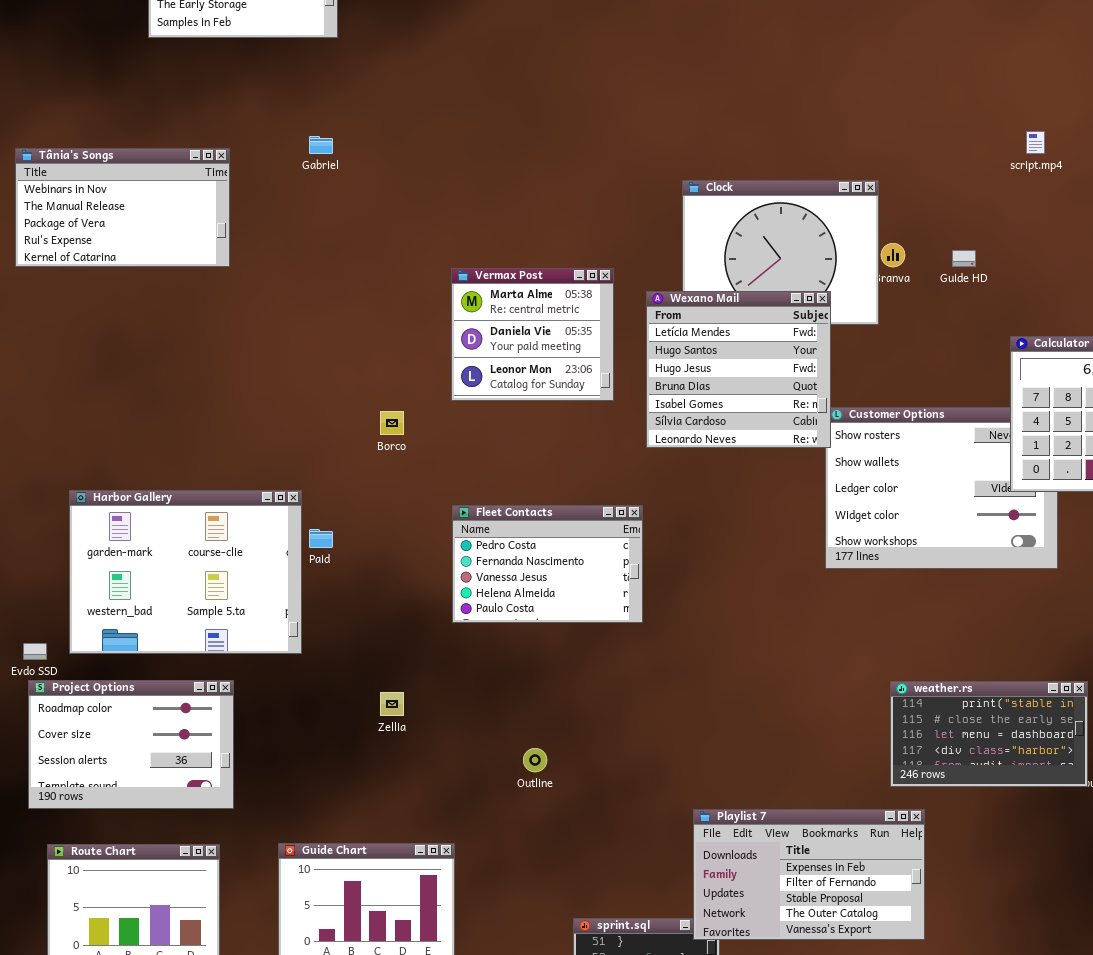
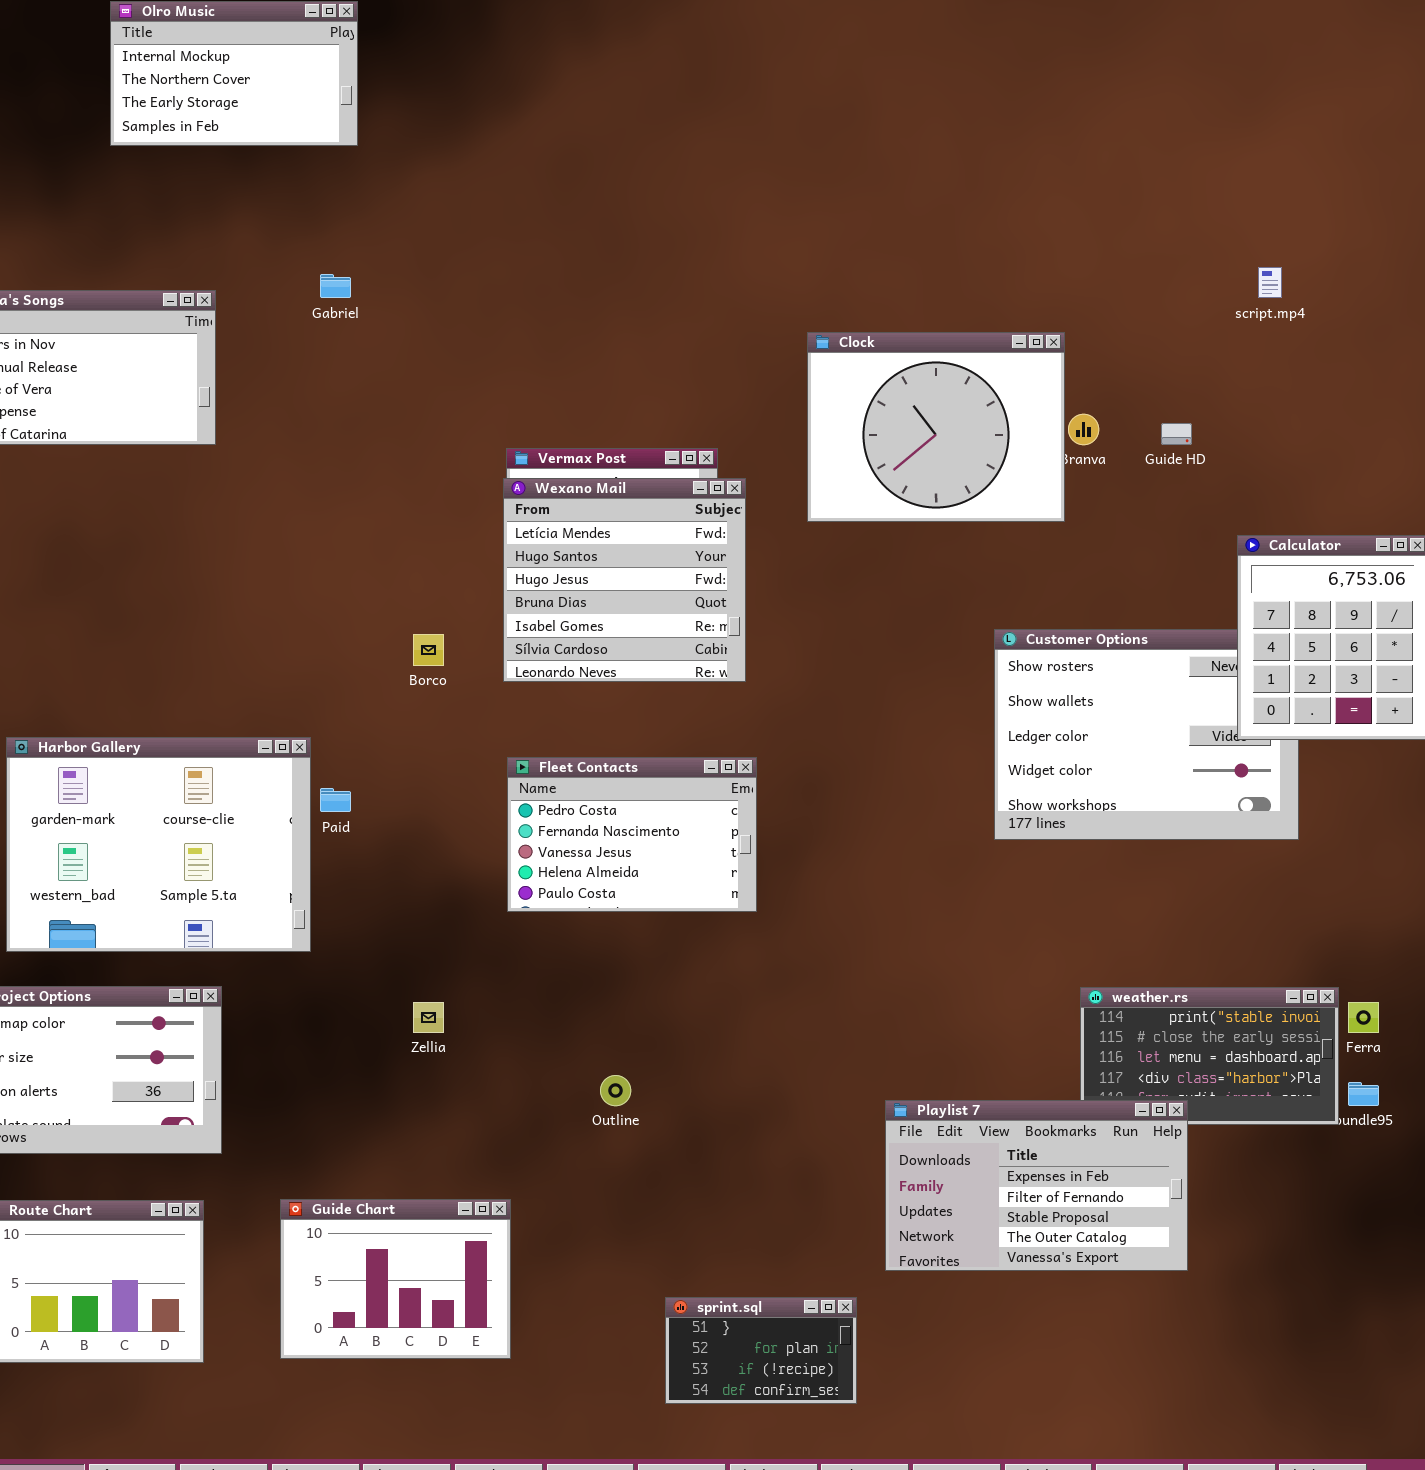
Wexano Mail: [646,291,831,448] -> [503,478,746,682], moved
Playlist 7: [693,809,925,940] -> [885,1100,1188,1271], moved

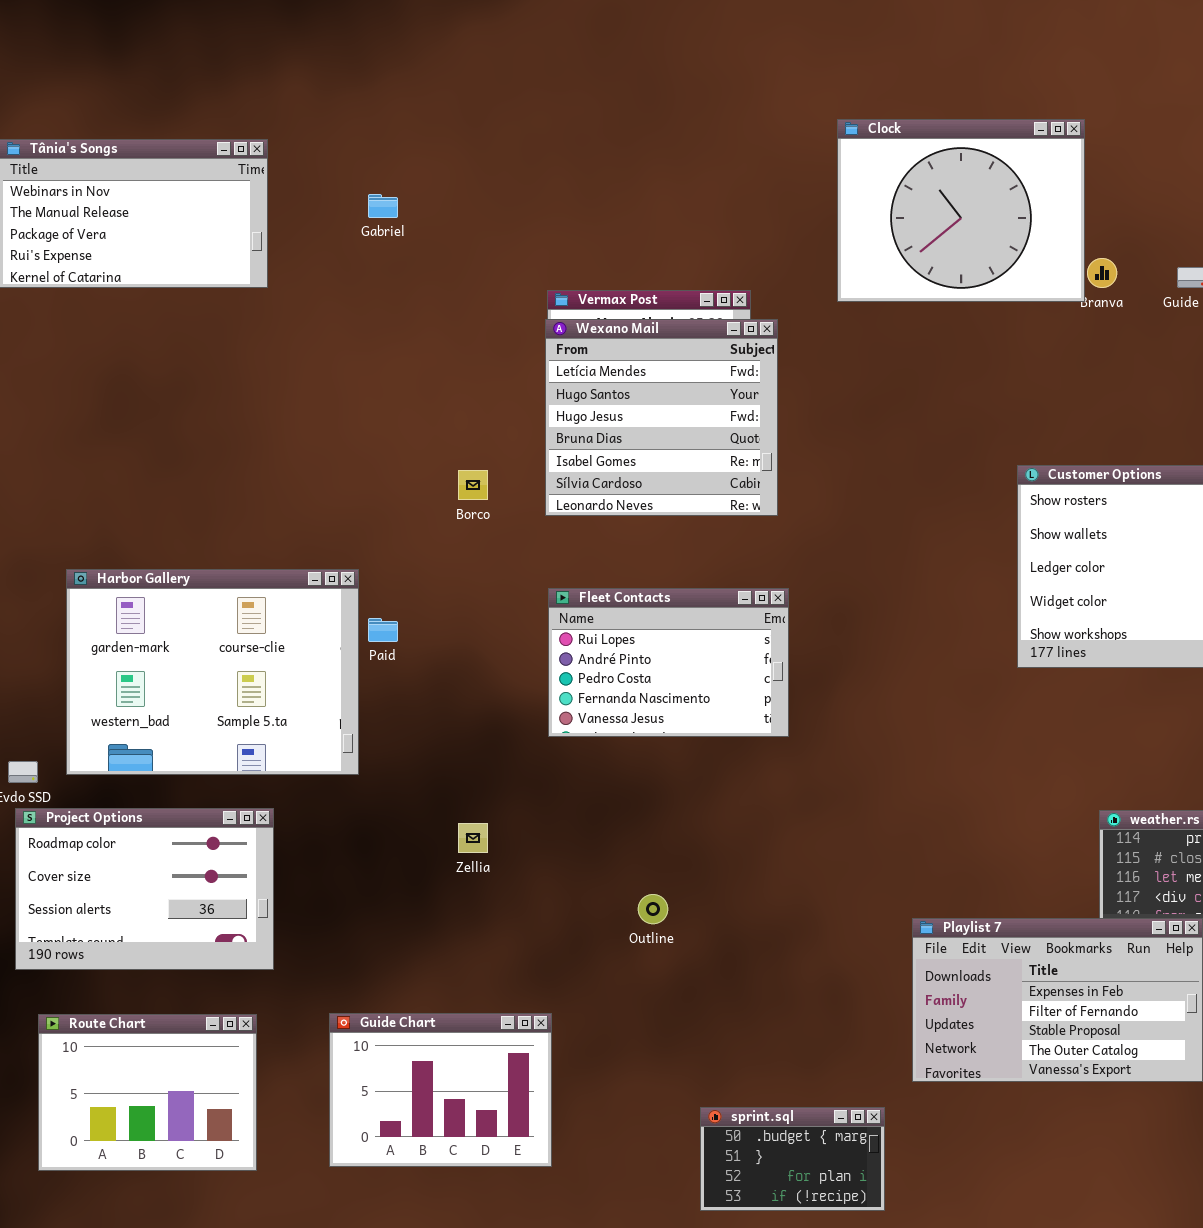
Gabriel: [320,274,351,298] -> [368,194,398,218], moved
Clock: [807,332,1065,522] -> [837,119,1085,302], moved
Fleet Contacts: [507,757,757,912] -> [548,588,789,737], scrolled up 2 rows
sprint.sql: [665,1297,857,1404] -> [700,1107,885,1211], scrolled up 1 row

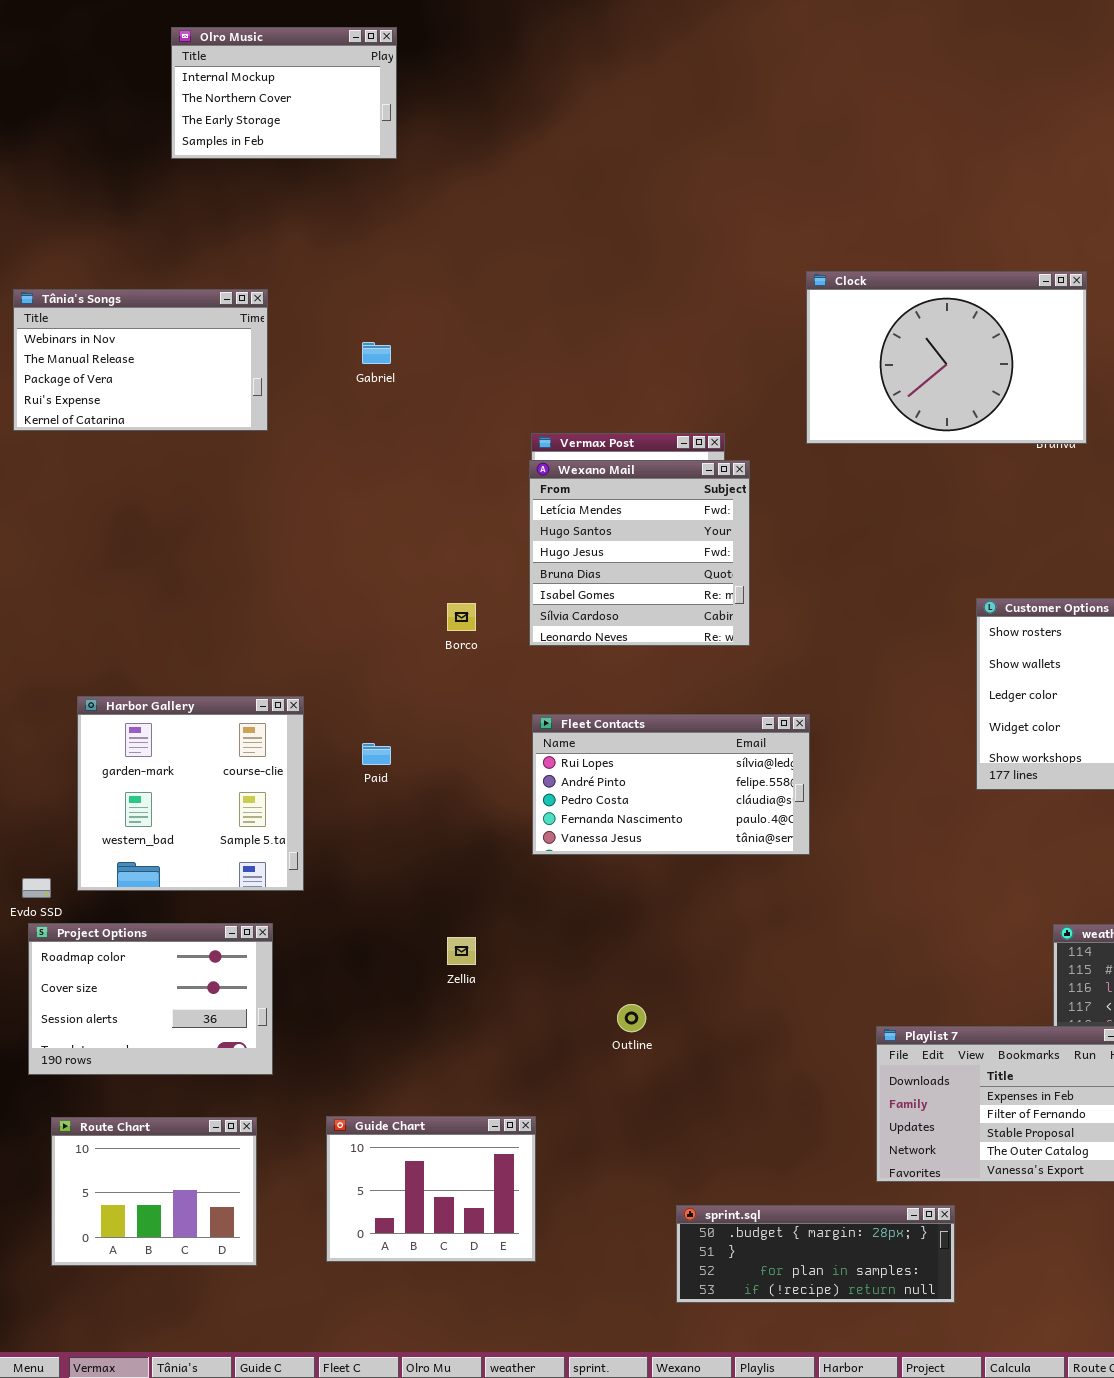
Clock: [837,119,1085,302] -> [806,271,1087,444], resized
Harbor Gallery: [66,569,359,775] -> [77,696,304,891], resized
Fleet Contacts: [548,588,789,737] -> [532,714,810,855], resized
sprint.sql: [700,1107,885,1211] -> [676,1205,955,1303], resized

